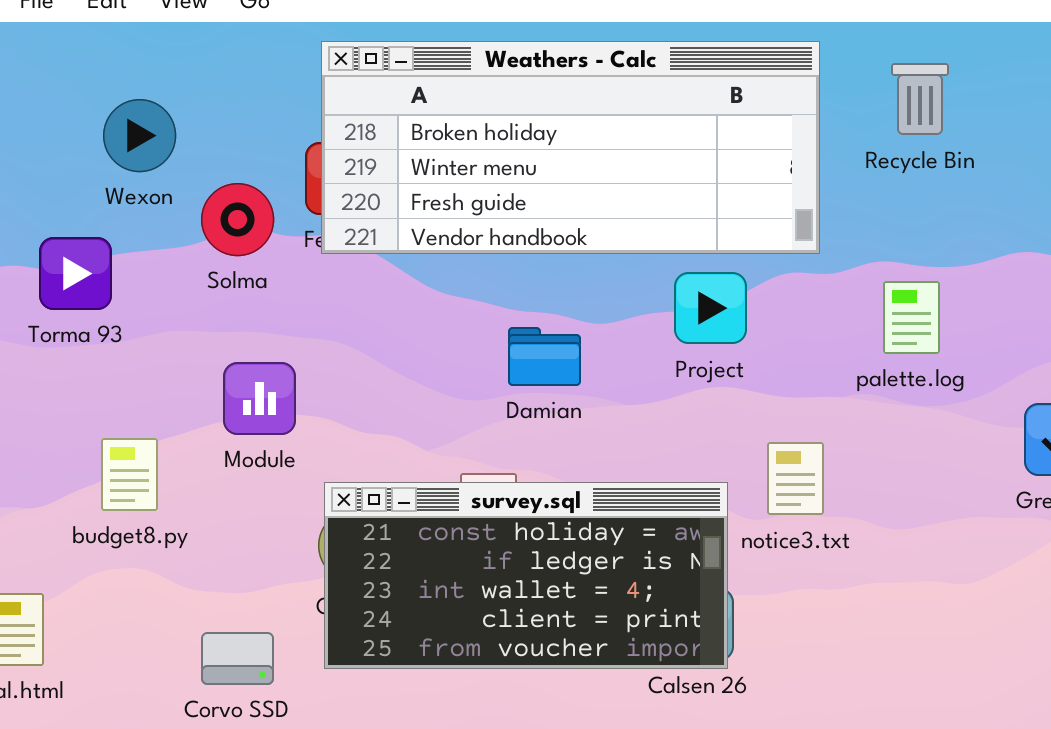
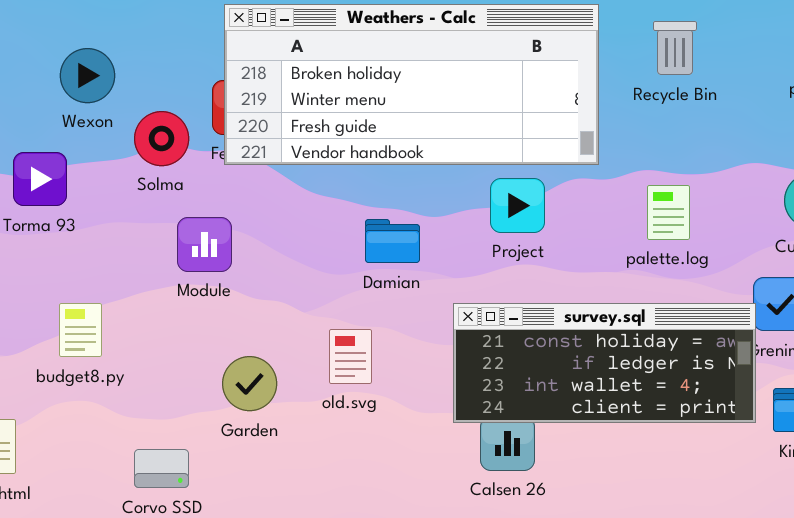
Module: [223,362,296,435] -> [177,217,232,272], moved
survey.sql: [324,482,728,669] -> [453,303,756,423], moved, resized

